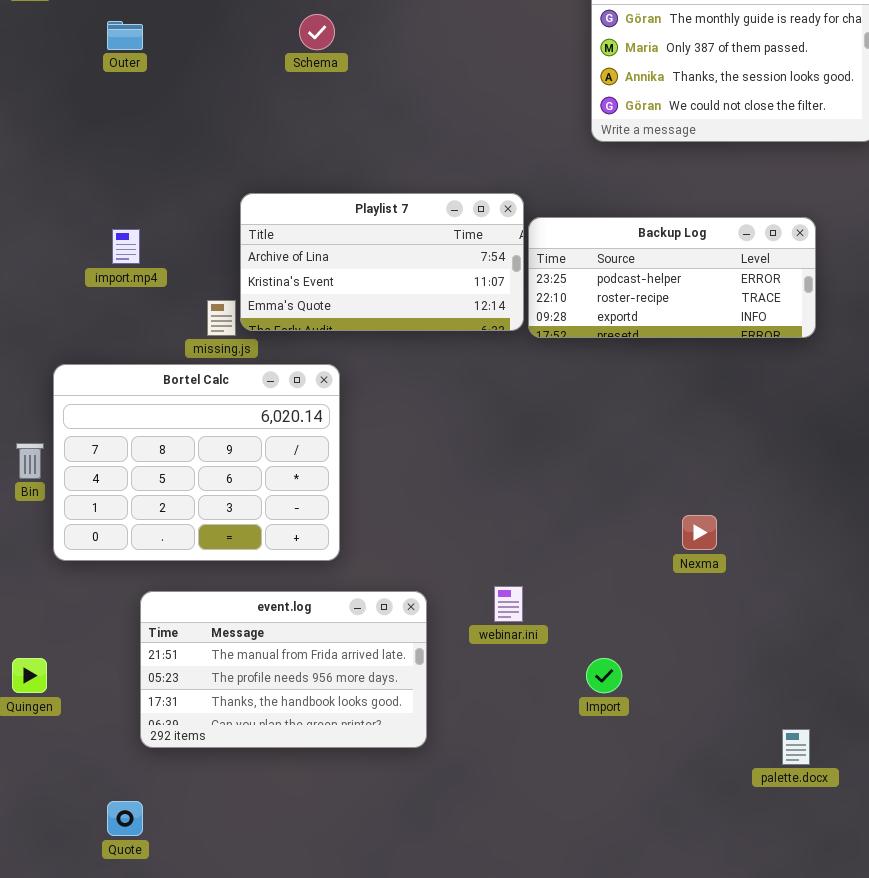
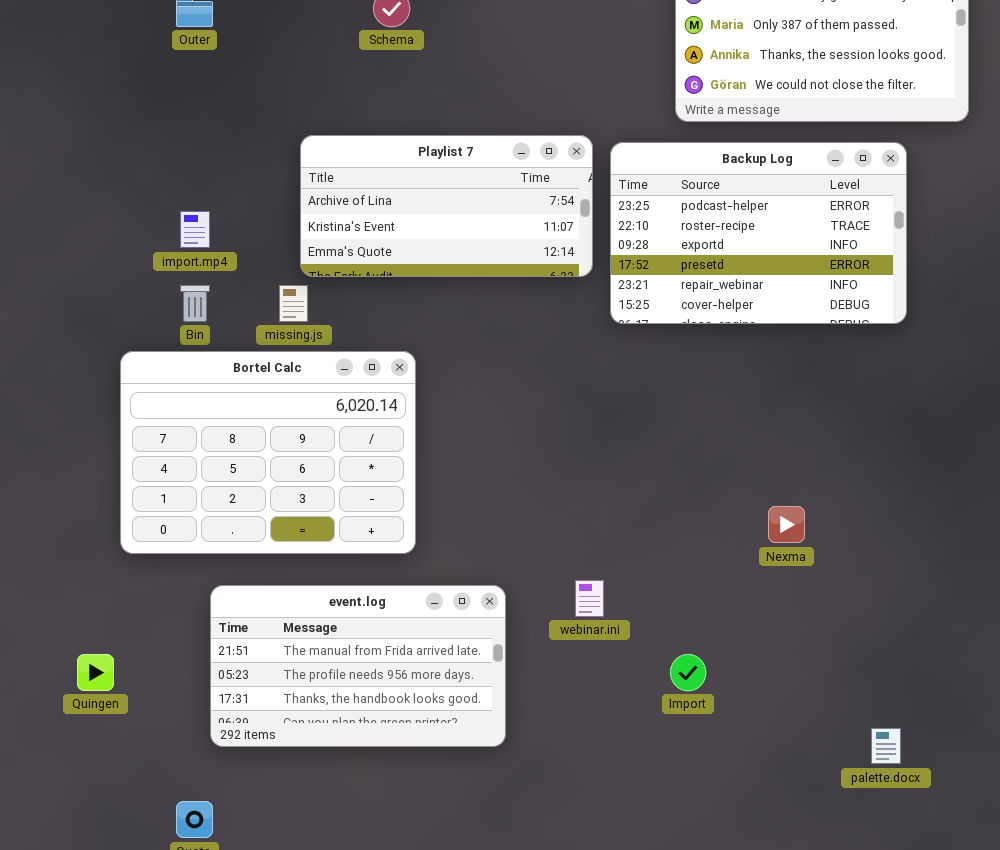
Playlist 7: [240,193,524,331] -> [300,135,593,277], moved
Backup Log: [528,217,816,338] -> [610,142,907,324], resized
Bin: [16,443,44,479] -> [180,285,210,322], moved

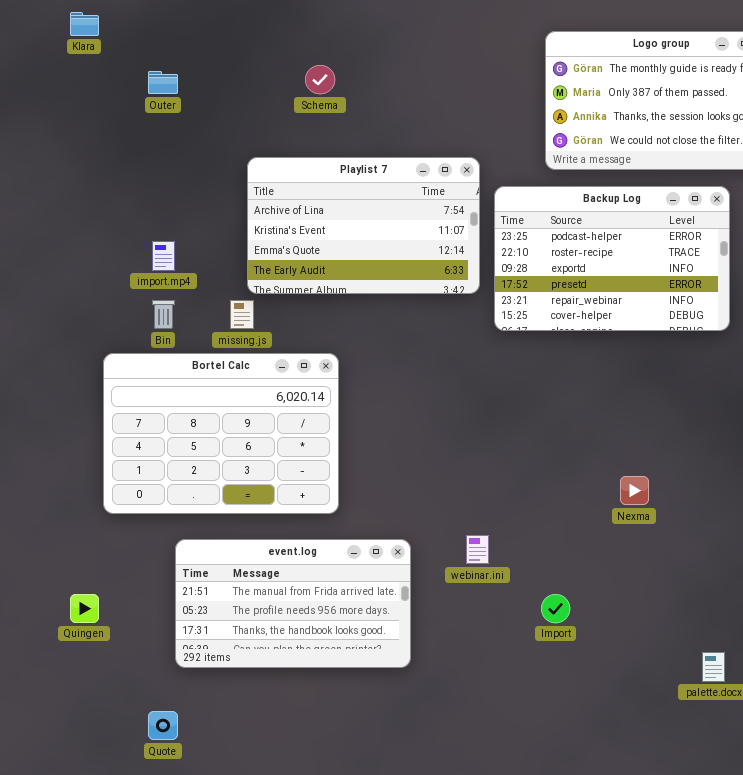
Playlist 7: [300,135,593,277] -> [247,157,480,294], resized

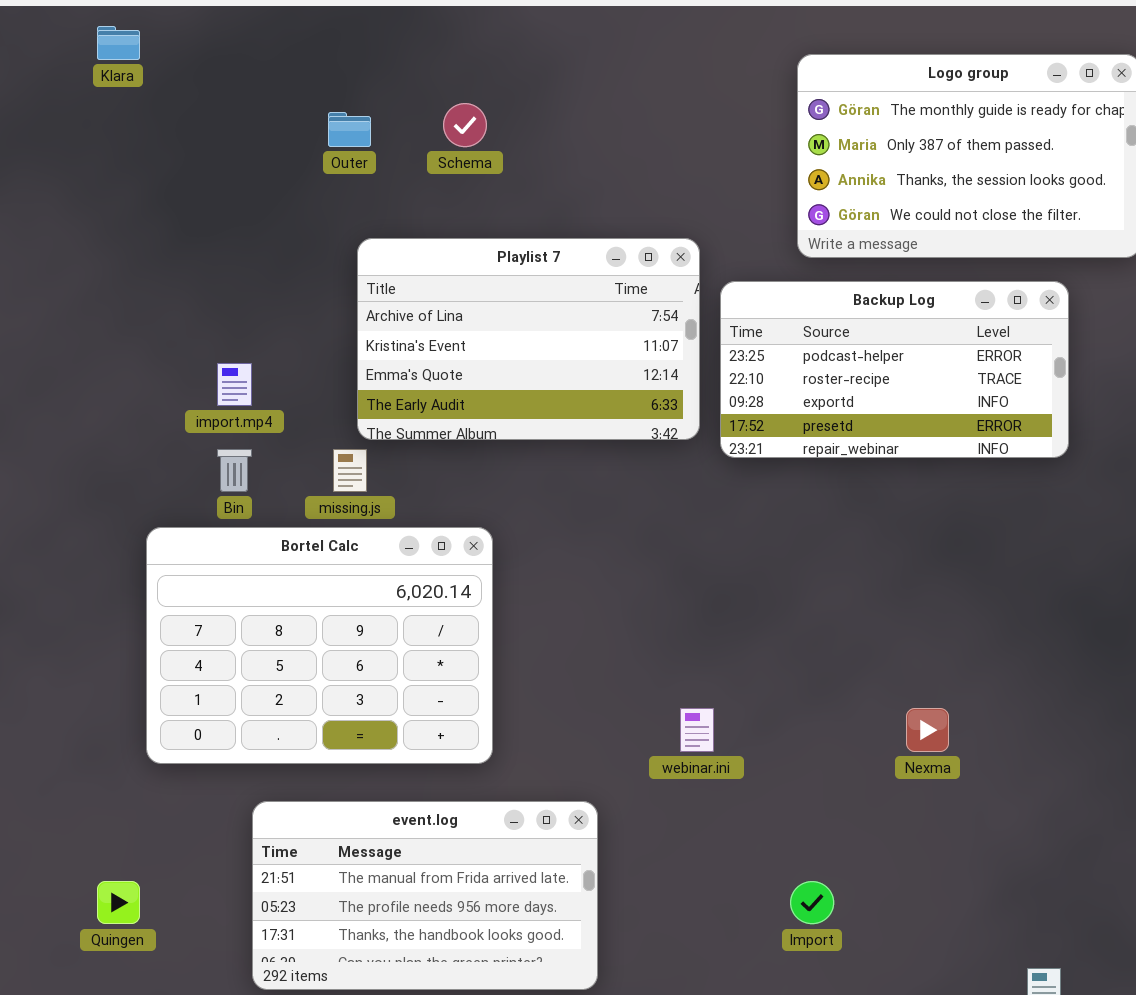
Outer: [148,71,178,94] -> [328,112,371,147], moved
Backup Log: [494,186,730,331] -> [720,281,1069,458], resized
webinar.ini: [466,535,489,564] -> [680,708,714,752], moved

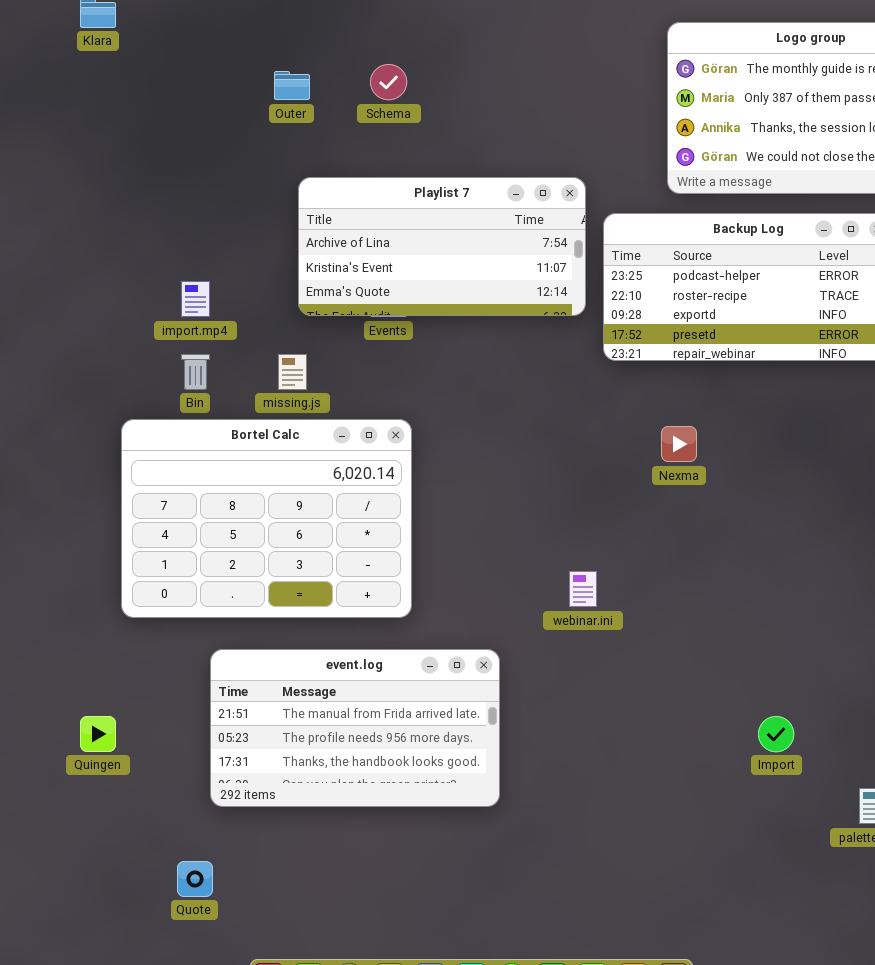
Playlist 7: [357,238,700,440] -> [298,177,586,316], resized
Nexma: [906,708,949,752] -> [661,426,697,462], moved
Import: [790,881,834,924] -> [758,716,794,752], moved

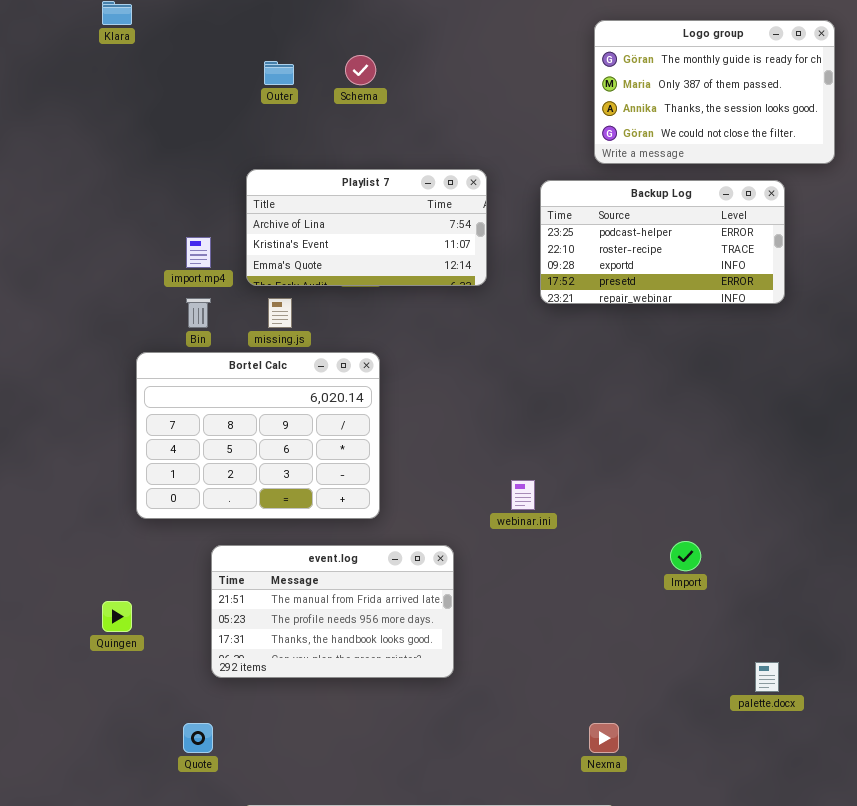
Playlist 7: [298,177,586,316] -> [246,169,487,286], moved
Nexma: [661,426,697,462] -> [589,723,619,753], moved
Import: [758,716,794,752] -> [670,541,701,571], moved

